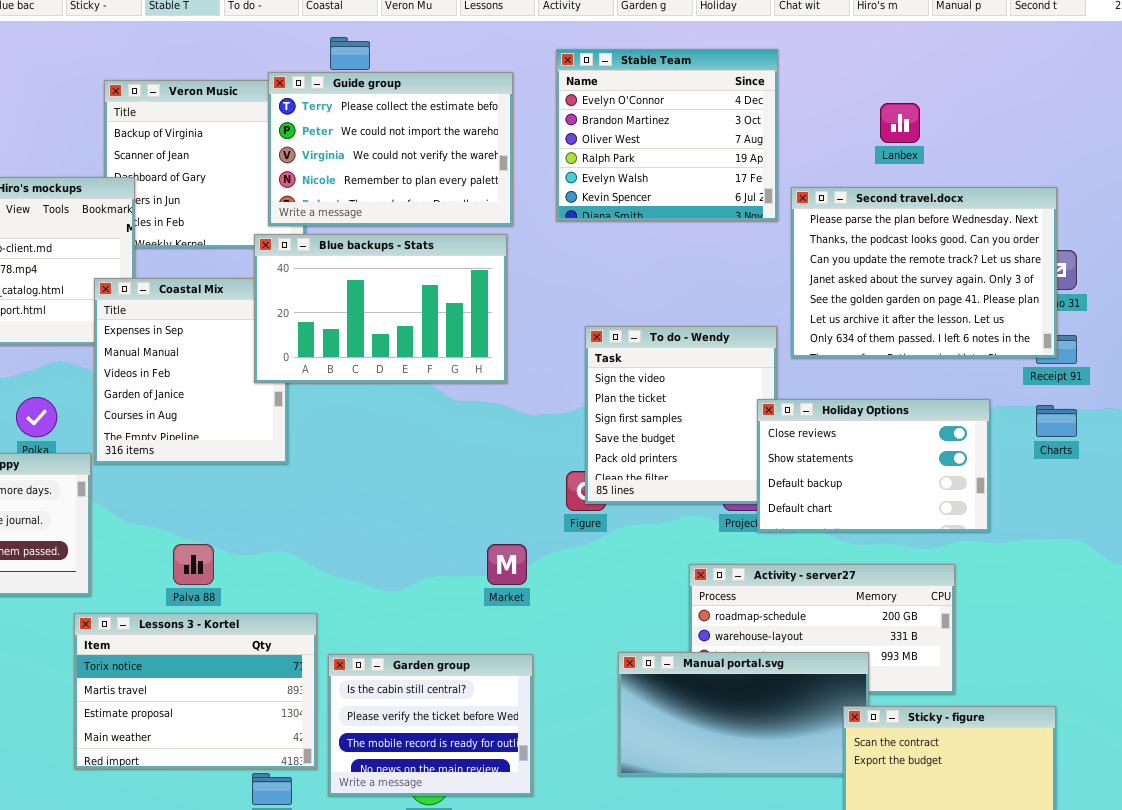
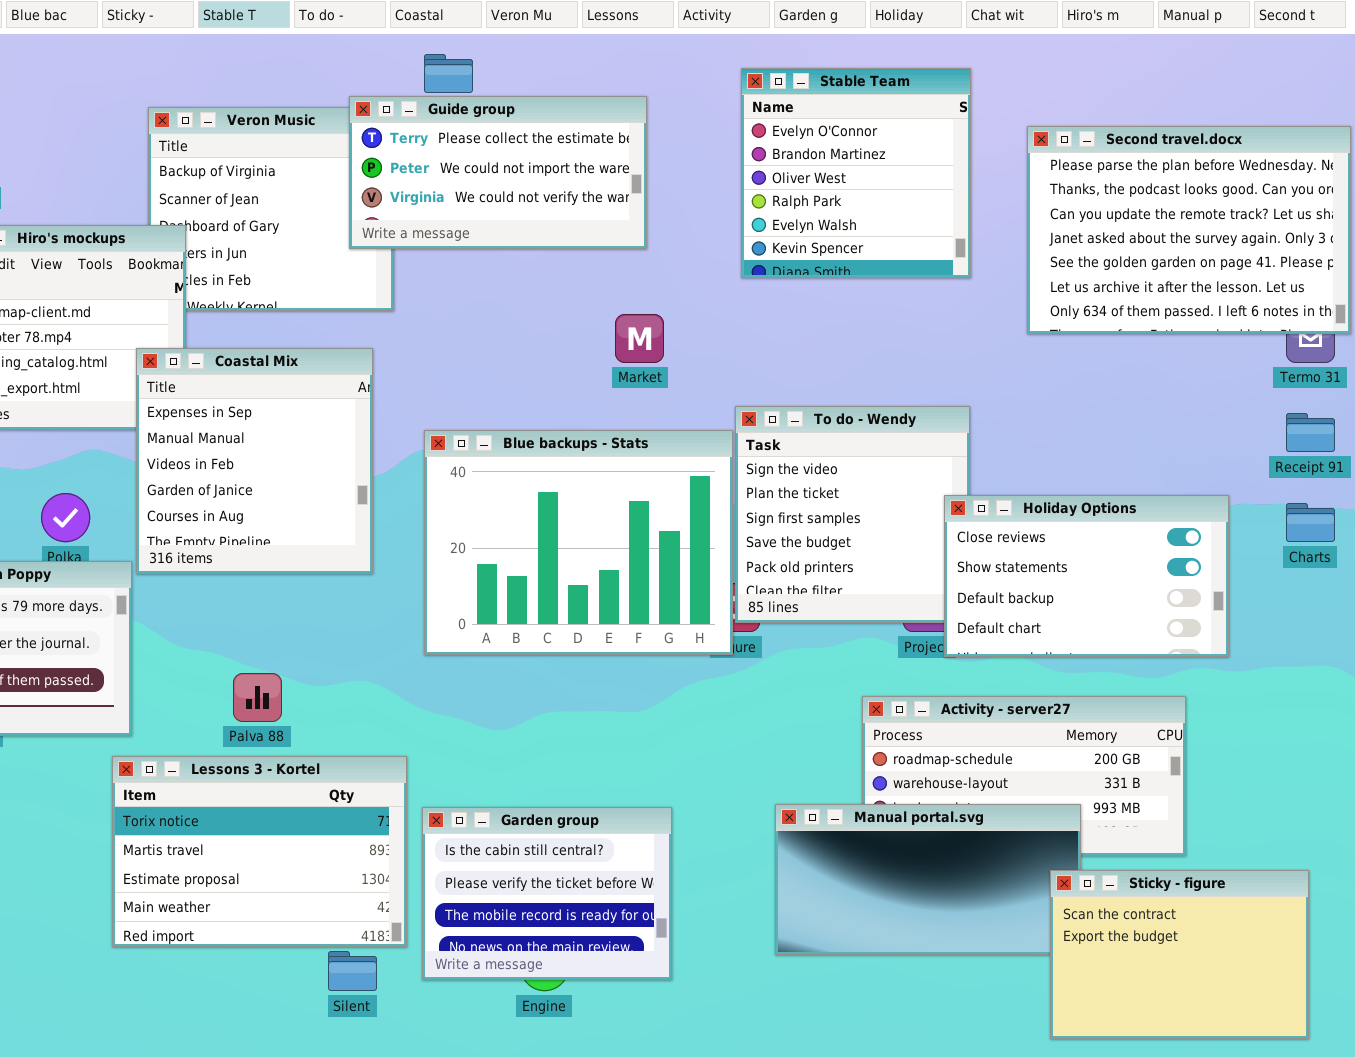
Stable Team: [556,49,778,221] -> [741,68,971,278], resized
Guide group: [268,72,513,226] -> [349,96,647,249], resized
Second travel.docx: [791,187,1057,358] -> [1027,126,1351,334], moved
Blue backups - Stats: [254,234,507,383] -> [424,430,733,655], moved, resized
Market: [487,544,527,585] -> [615,314,664,363], moved

